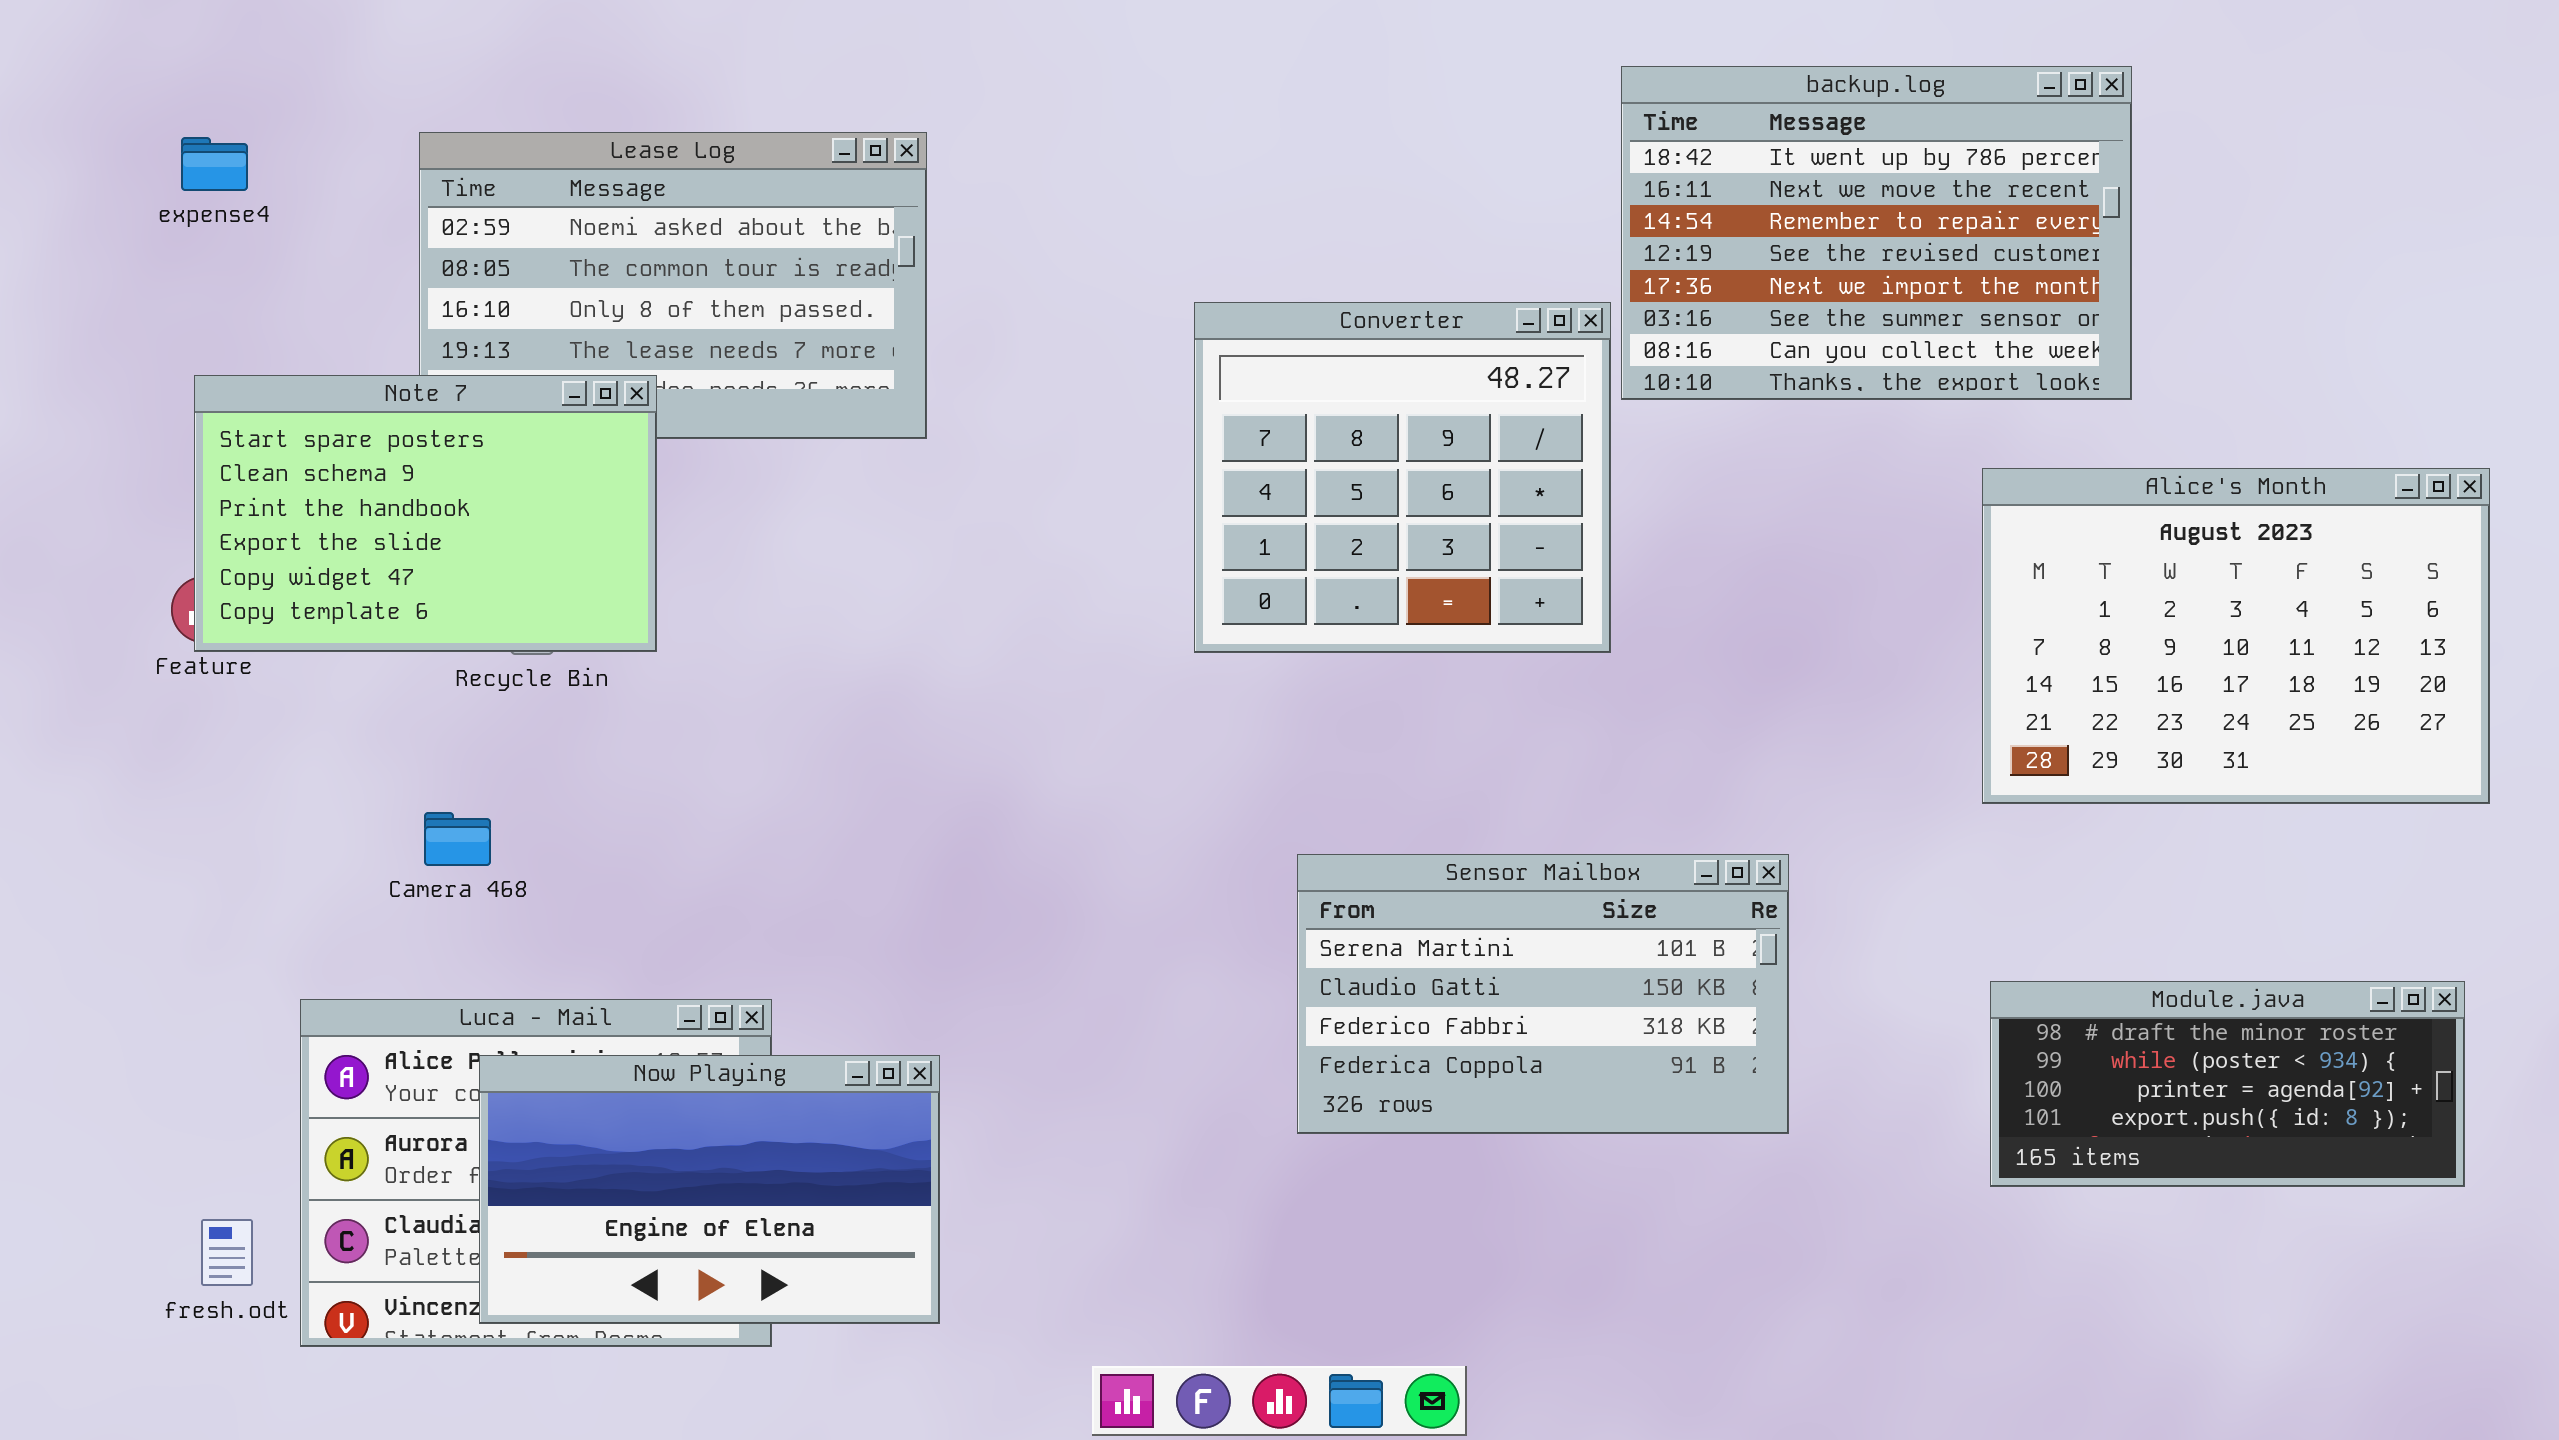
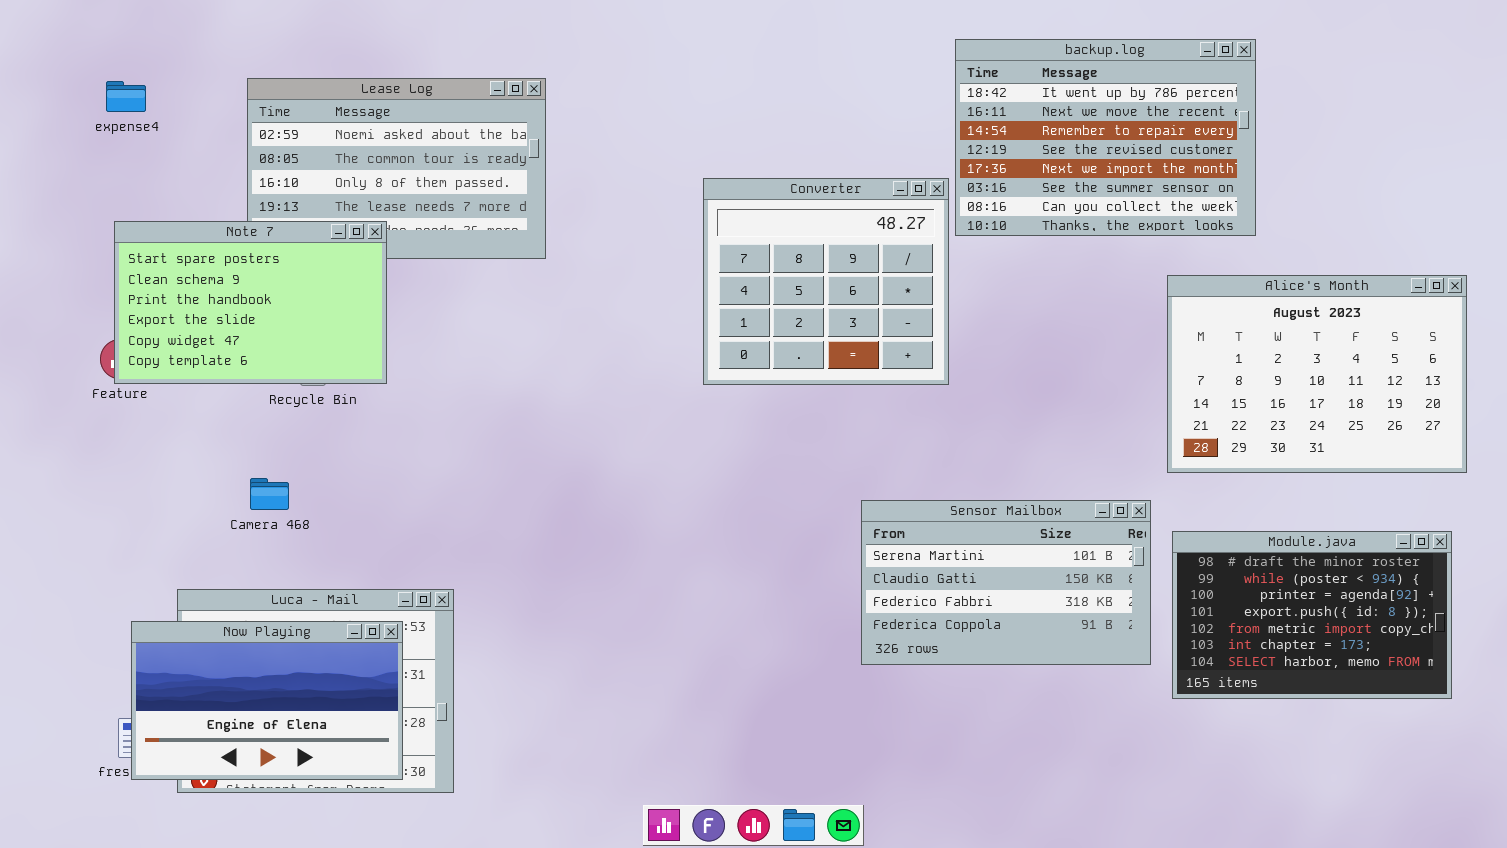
Sensor Mailbox: [1297,854,1789,1134] -> [861,500,1151,665], moved
Module.java: [1990,981,2465,1187] -> [1172,531,1452,699], resized
Now Playing: [479,1055,940,1324] -> [131,621,403,780], moved

